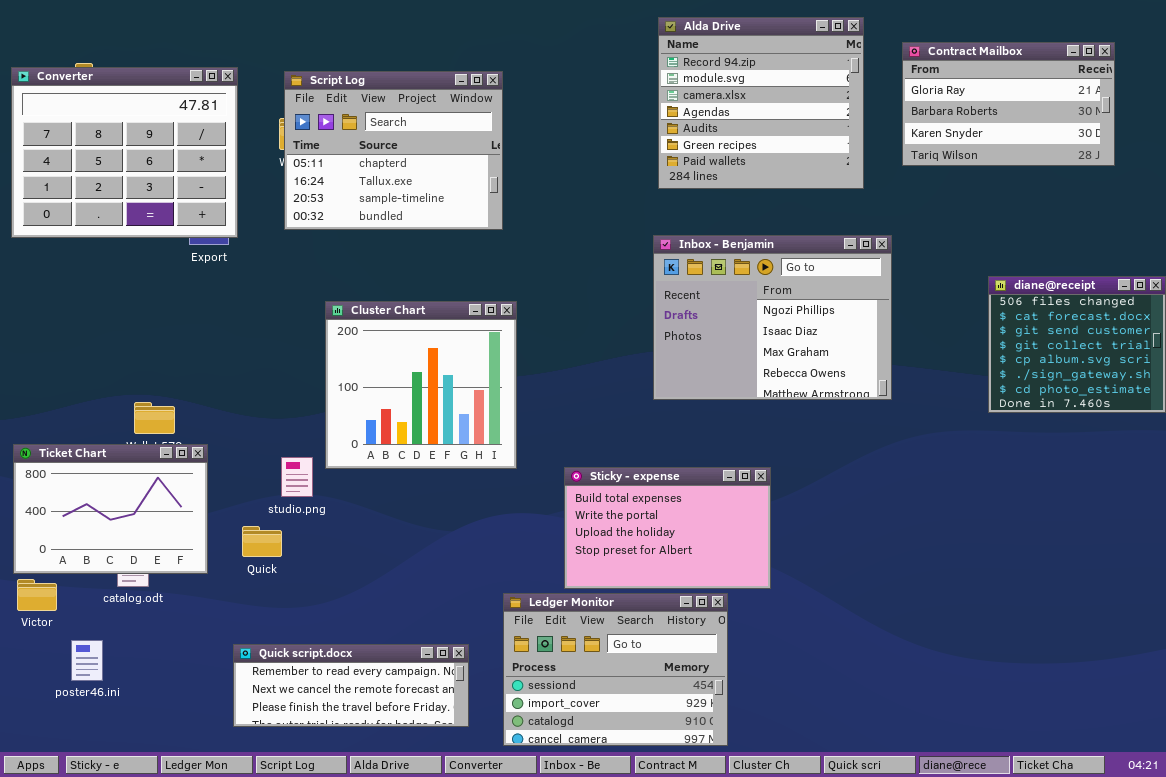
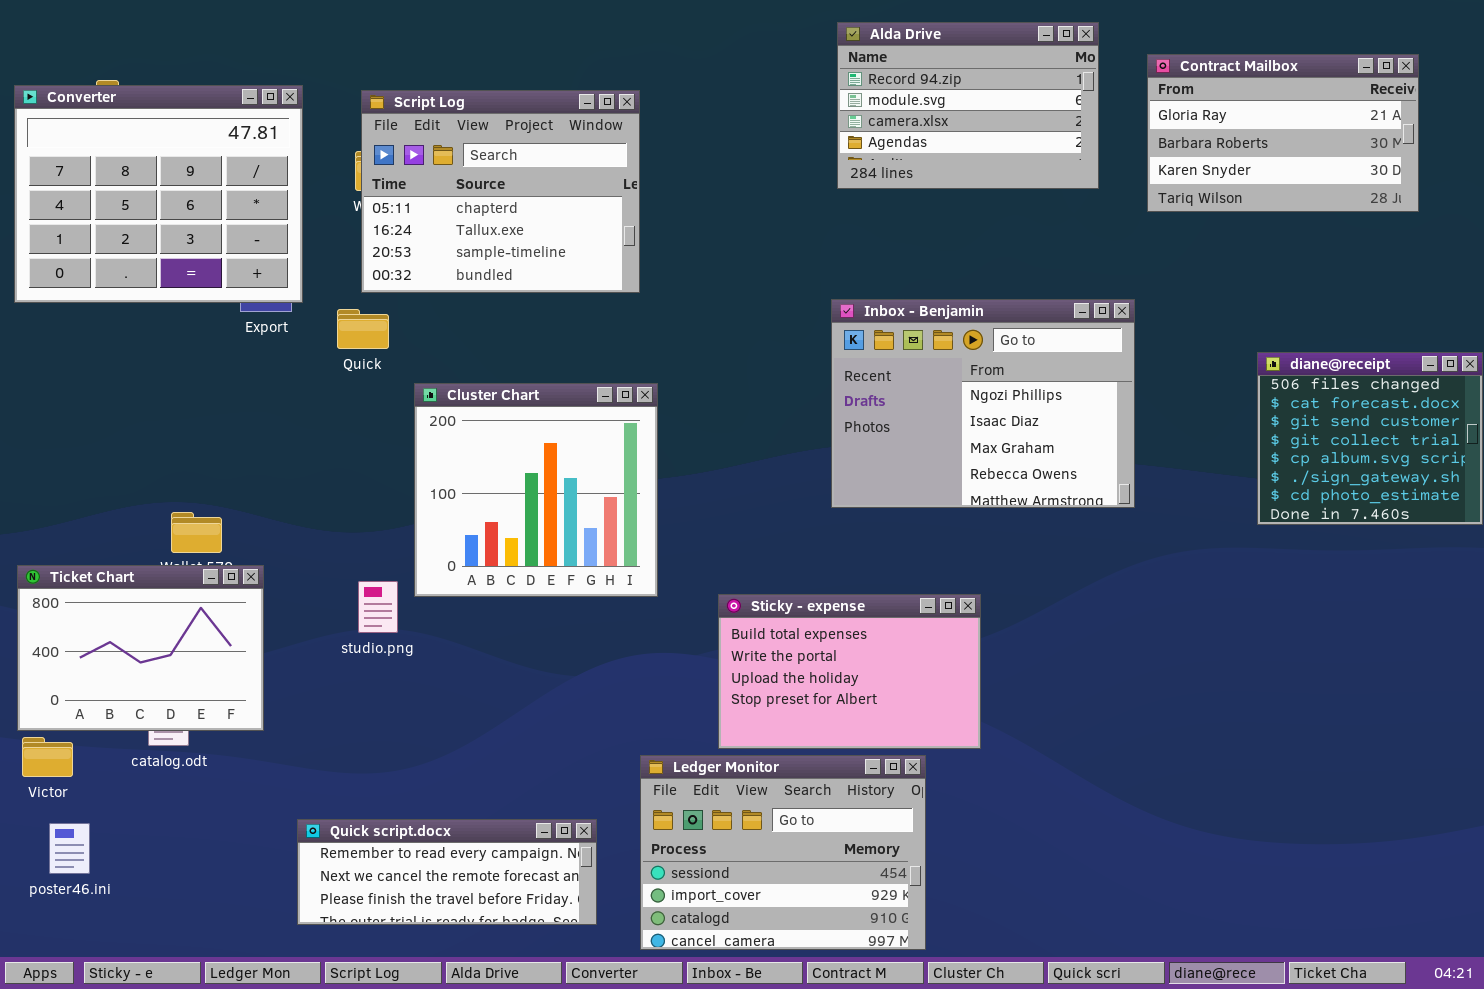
Alda Drive: [658,17,864,189] -> [837,22,1099,189], resized
Quick: [242,526,282,557] -> [337,309,389,349], moved
poster46.ini: [71,640,103,681] -> [49,823,90,874], moved

